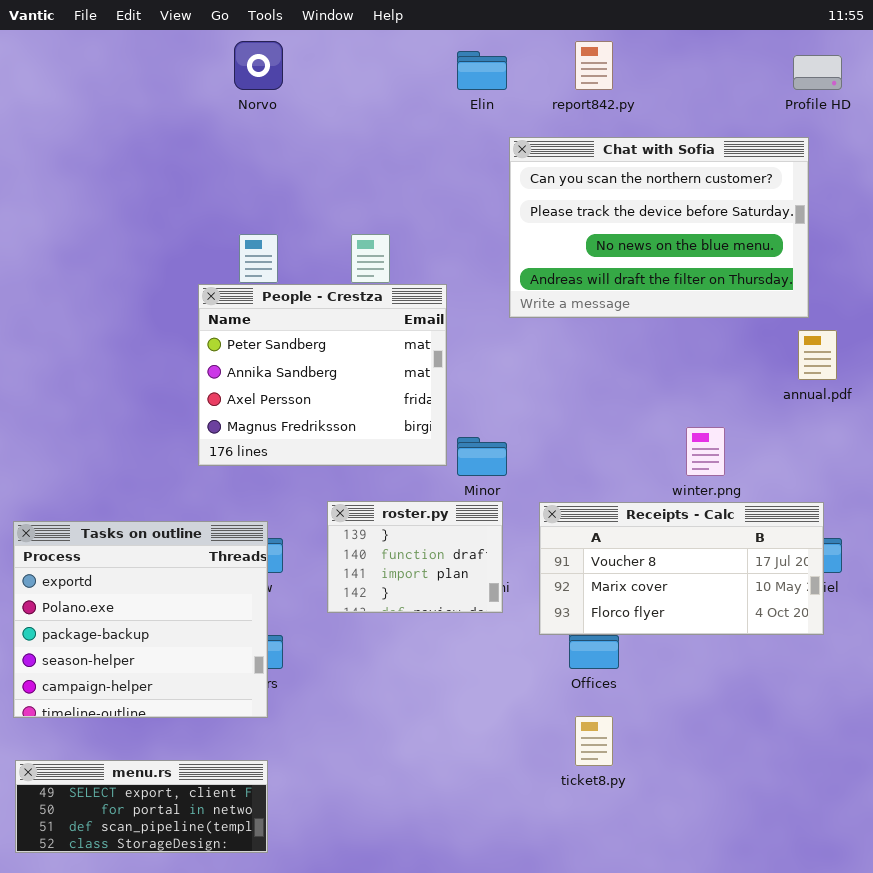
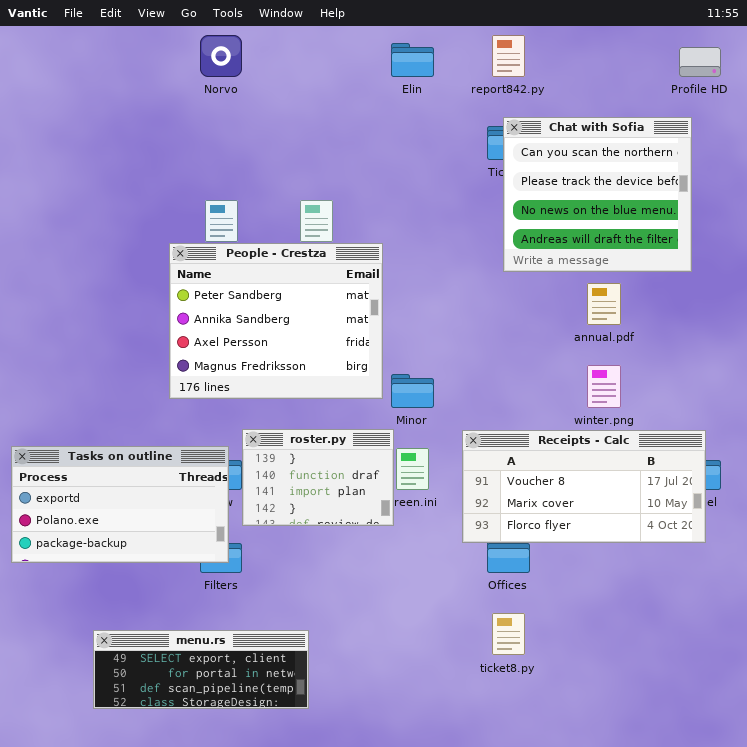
Chat with Sofia: [509,137,809,318] -> [503,117,692,272], resized
annual.pdf: [798,330,837,380] -> [587,283,621,325], moved
roster.py: [327,501,503,613] -> [242,429,394,526], moved
Tasks on outline: [13,521,268,718] -> [11,446,229,563], resized
menu.rs: [15,760,268,853] -> [93,630,309,709], moved

